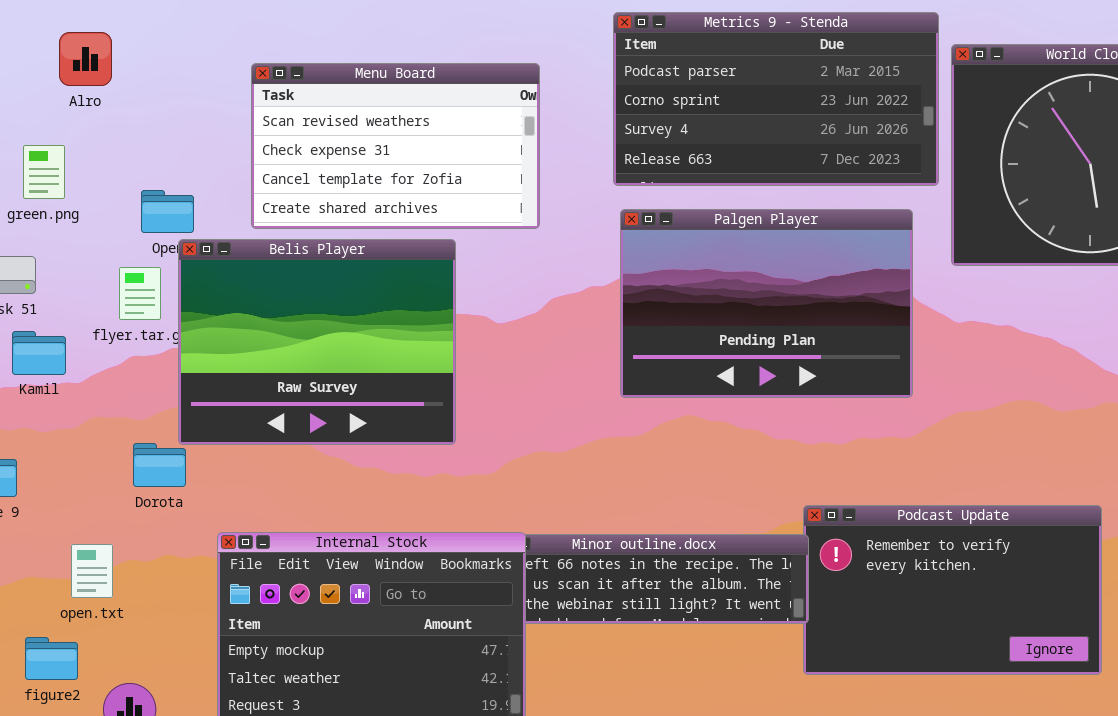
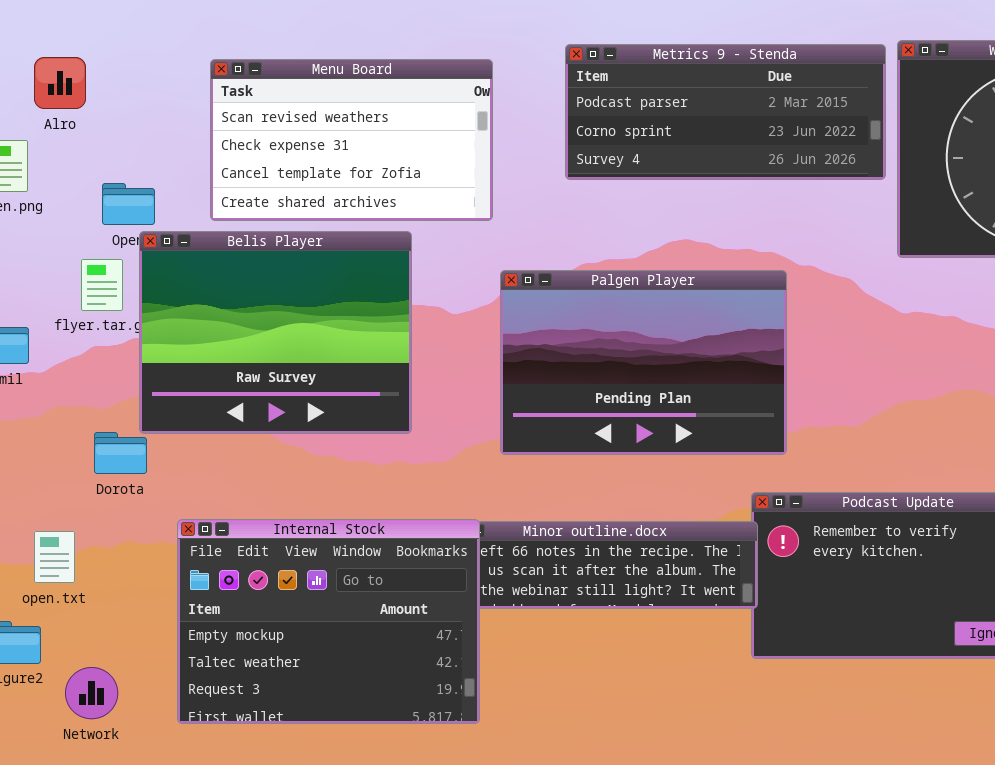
Metrics 9 - Stenda: [613,12,939,186] -> [565,44,886,180], resized
Alro: [59,32,112,86] -> [34,57,86,109], moved
Palgen Player: [620,209,913,398] -> [500,270,787,455], moved

